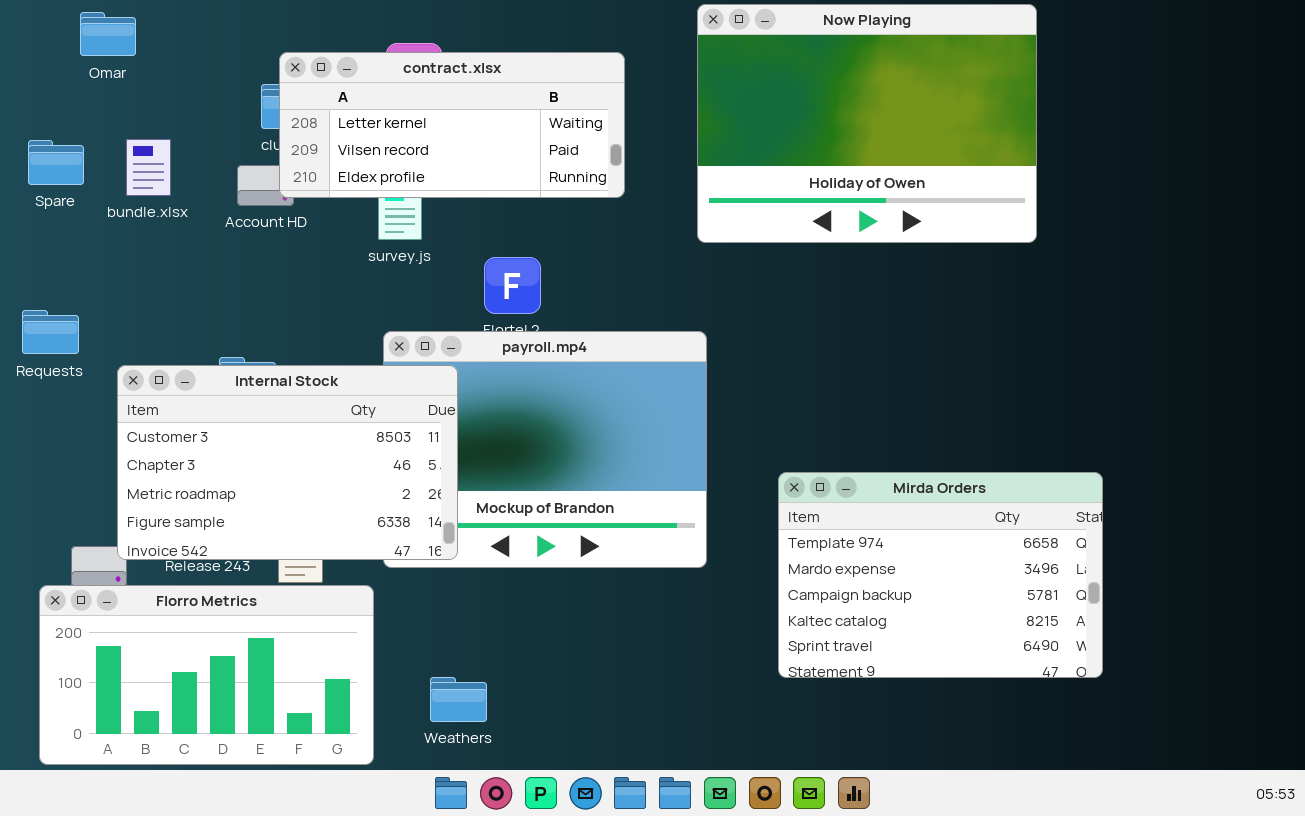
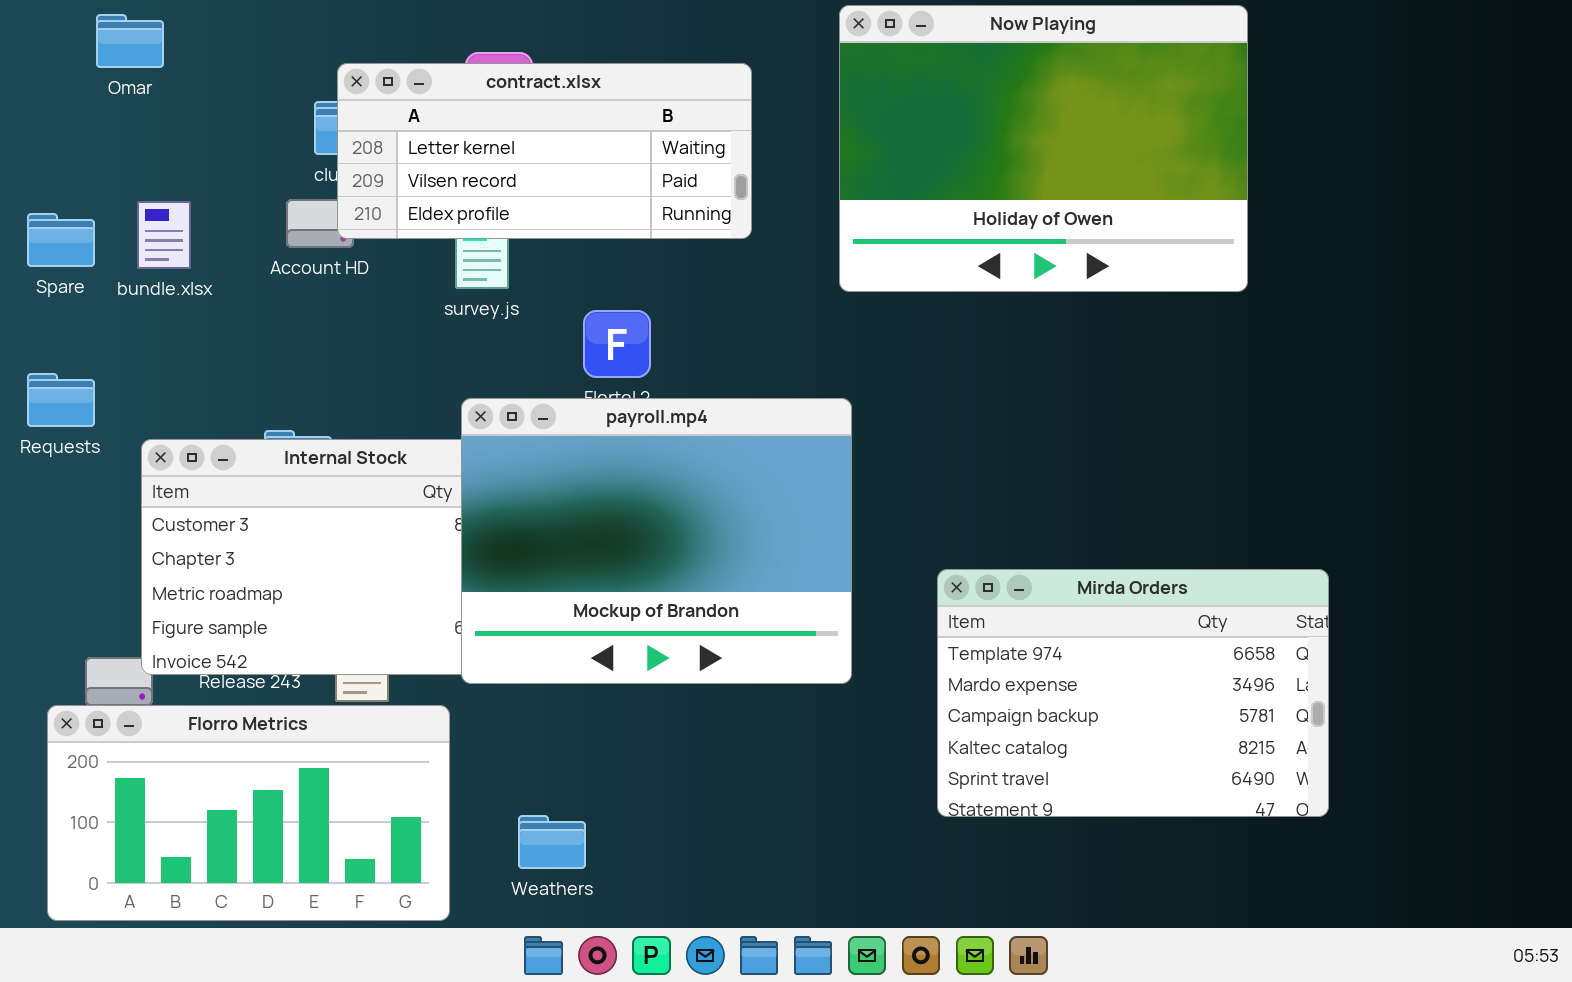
bundle.xlsx: [126,139,171,196] -> [137,201,191,269], moved
Spare: [28,140,84,185] -> [27,213,95,267], moved
payroll.mp4: [383,331,707,568] -> [461,398,852,684], raised

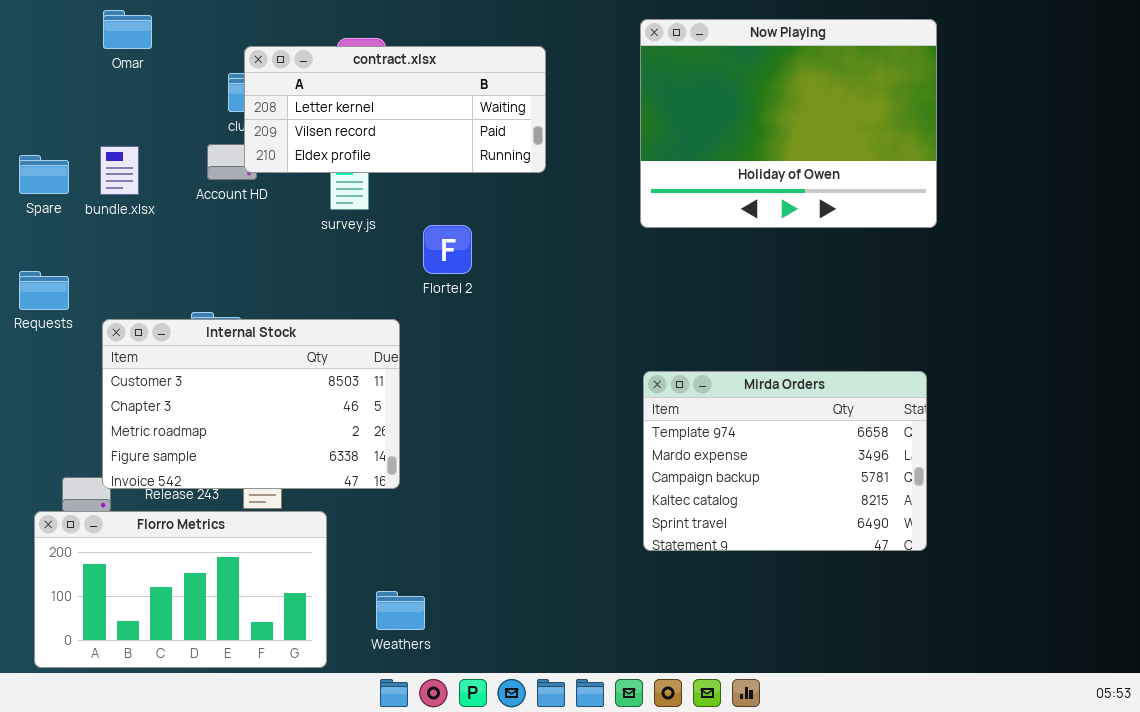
Now Playing: [839,5,1248,292] -> [640,19,937,228], moved
Omar: [96,14,164,68] -> [103,10,152,49], moved
payroll.mp4: [461,398,852,684] -> none, closed
Mirda Orders: [937,569,1329,817] -> [643,371,927,551], moved

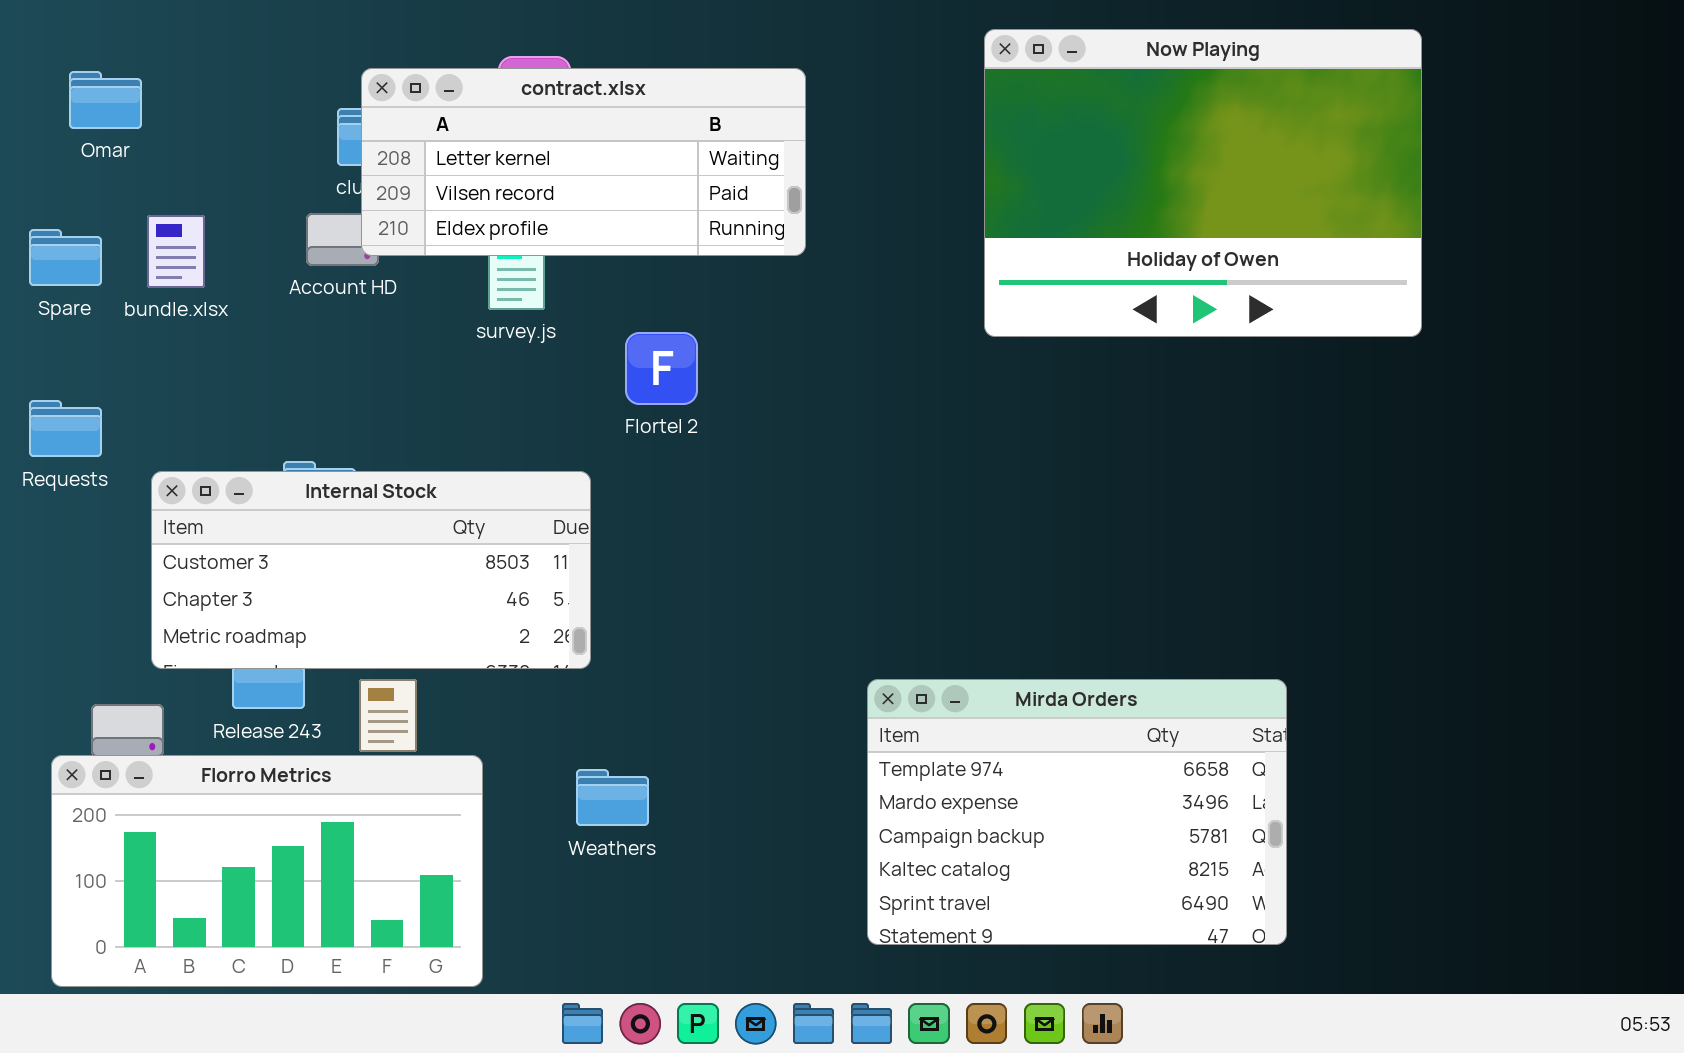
Omar: [103,10,152,49] -> [69,71,142,129], moved
Now Playing: [640,19,937,228] -> [984,29,1422,337], moved
Internal Stock: [102,319,400,489] -> [151,471,591,669], resized
Mirda Orders: [643,371,927,551] -> [867,679,1287,945], moved
Weathers: [376,591,425,630] -> [576,769,649,826], moved

